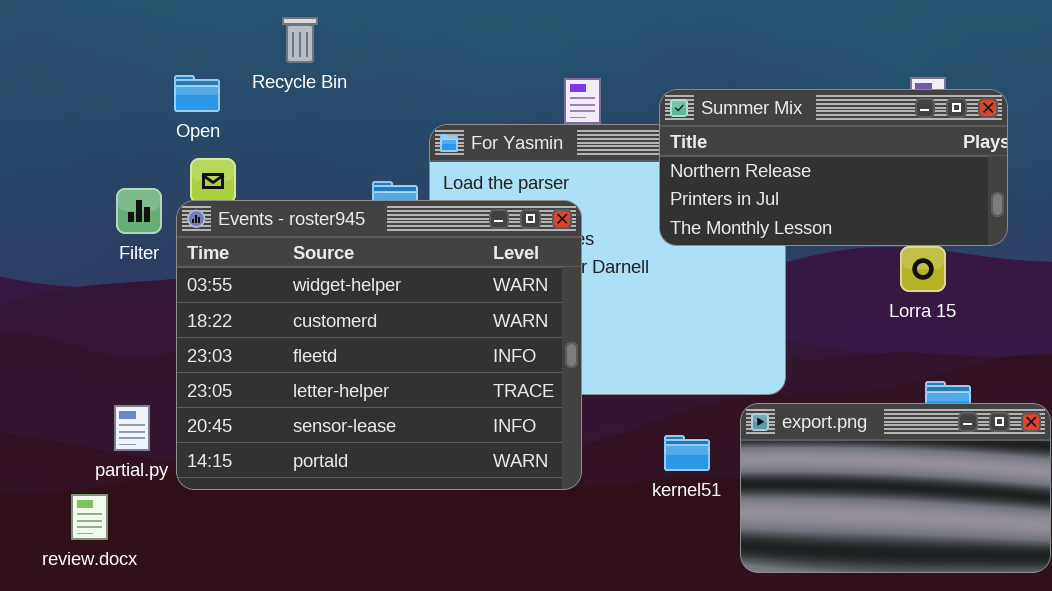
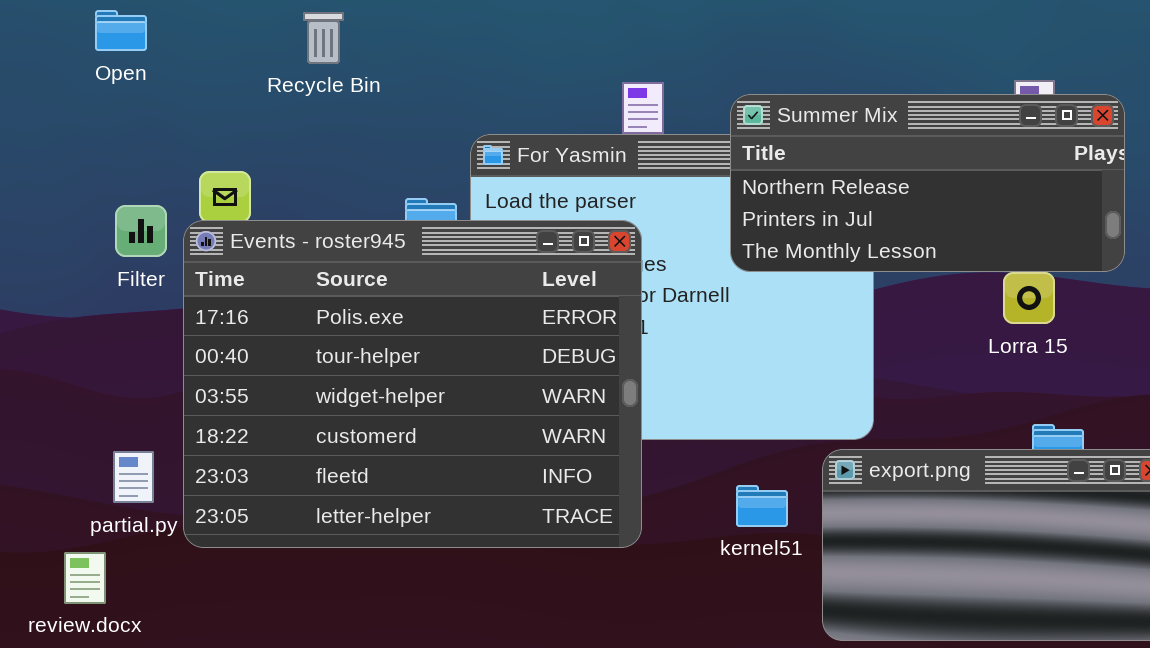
Open: [174,75,220,112] -> [95,10,147,51], moved
Events - roster945: [176,200,582,490] -> [183,220,642,548], scrolled up 2 rows

